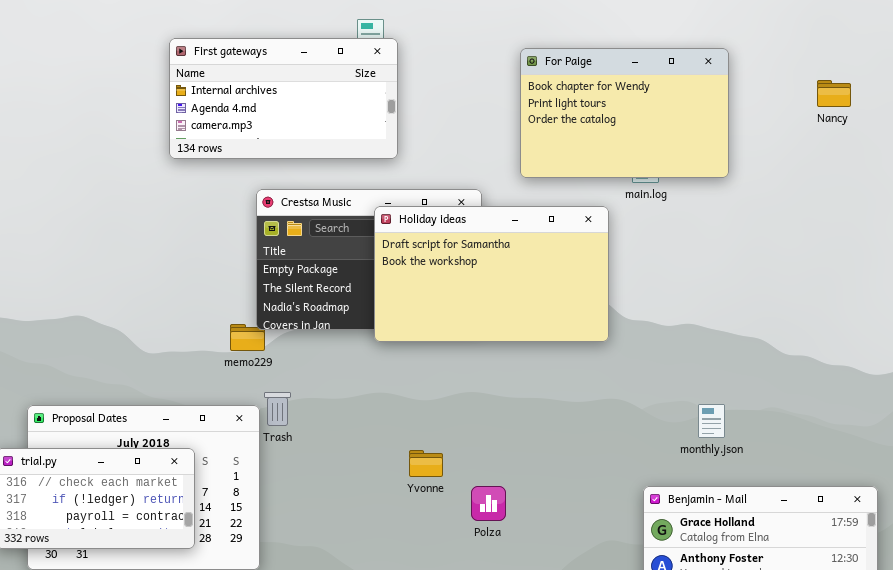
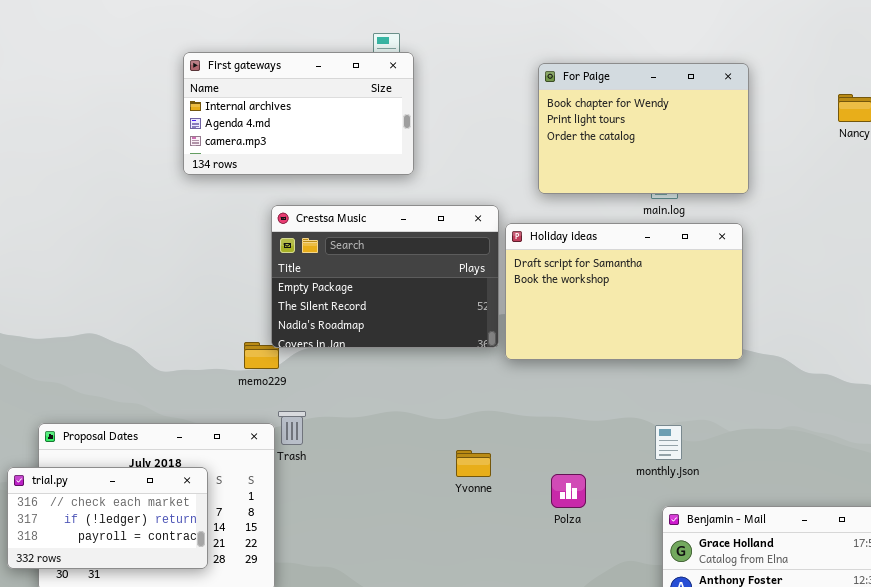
Holiday ideas: [374,206,609,342] -> [505,223,743,360], moved
monthly.json: [698,404,725,438] -> [655,425,682,460], moved
Yvonne: [409,450,443,477] -> [456,450,491,477], moved
Polza: [471,486,506,521] -> [551,474,586,508], moved

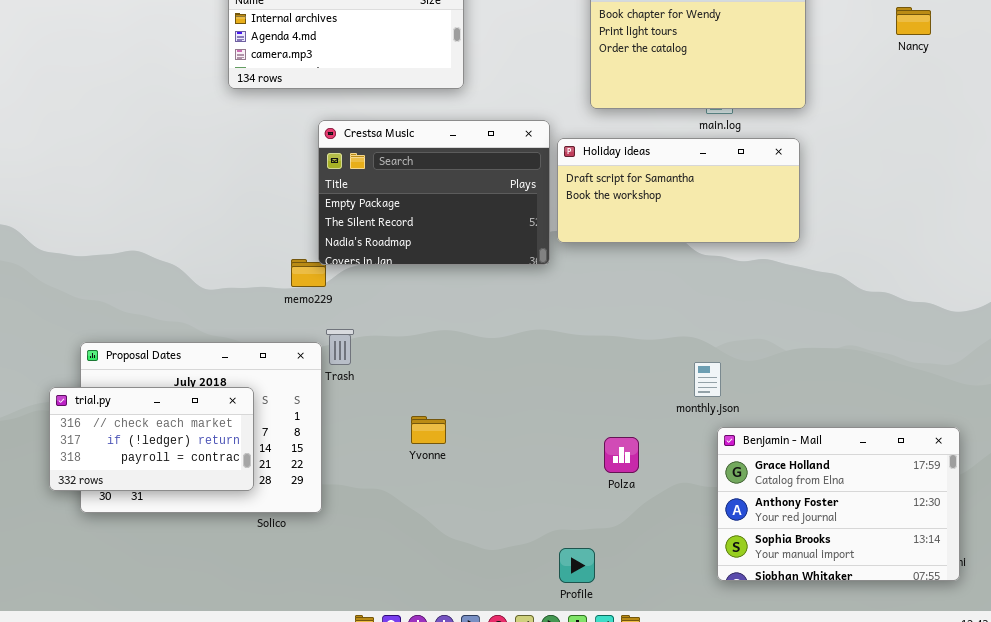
Holiday ideas: [505,223,743,360] -> [557,138,800,243], resized
monthly.json: [655,425,682,460] -> [694,362,721,397], moved
Yvonne: [456,450,491,477] -> [411,416,446,444], moved
Polza: [551,474,586,508] -> [604,437,639,473], moved

